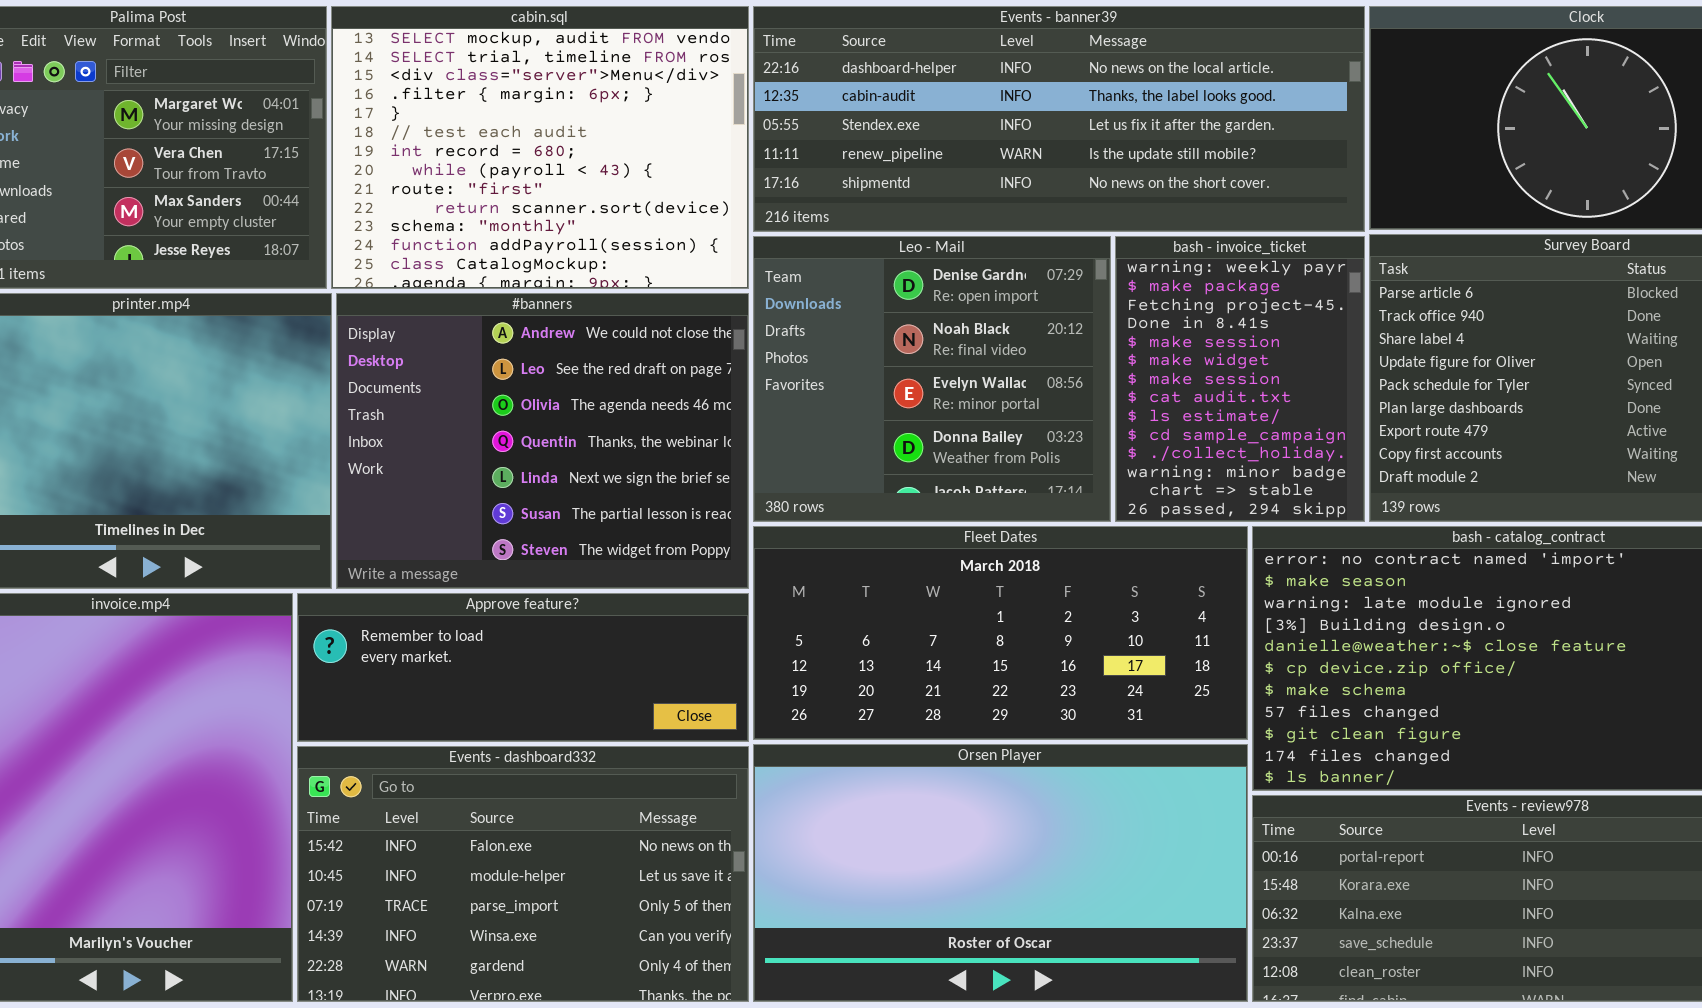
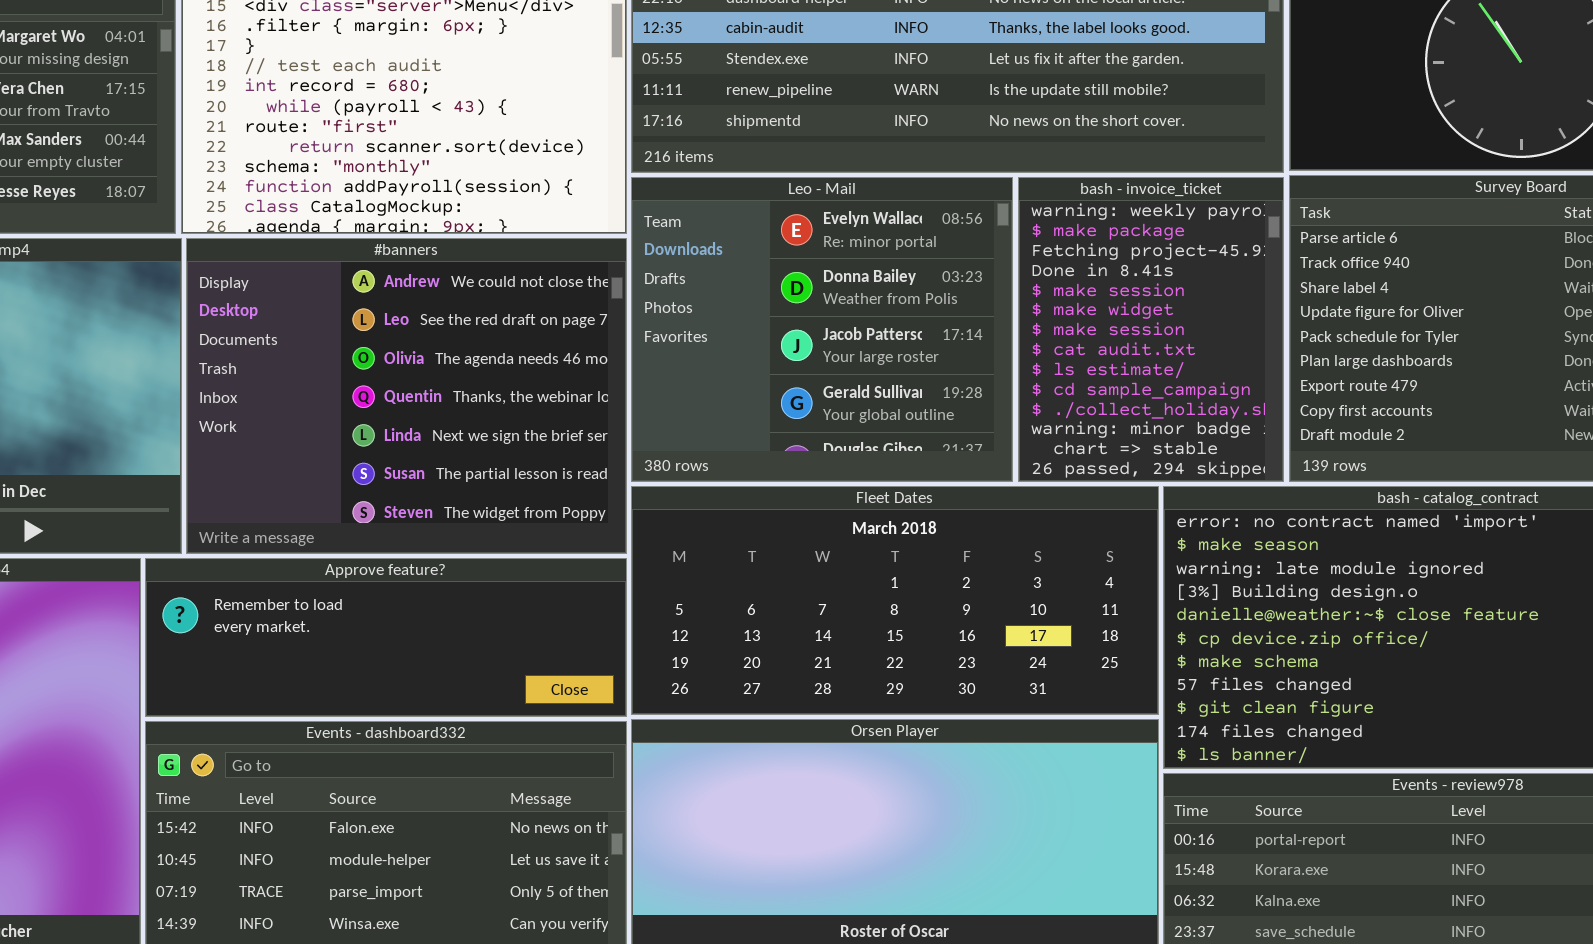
Leo - Mail: [753,236,1111,522] -> [631,177,1013,482], scrolled down 2 rows

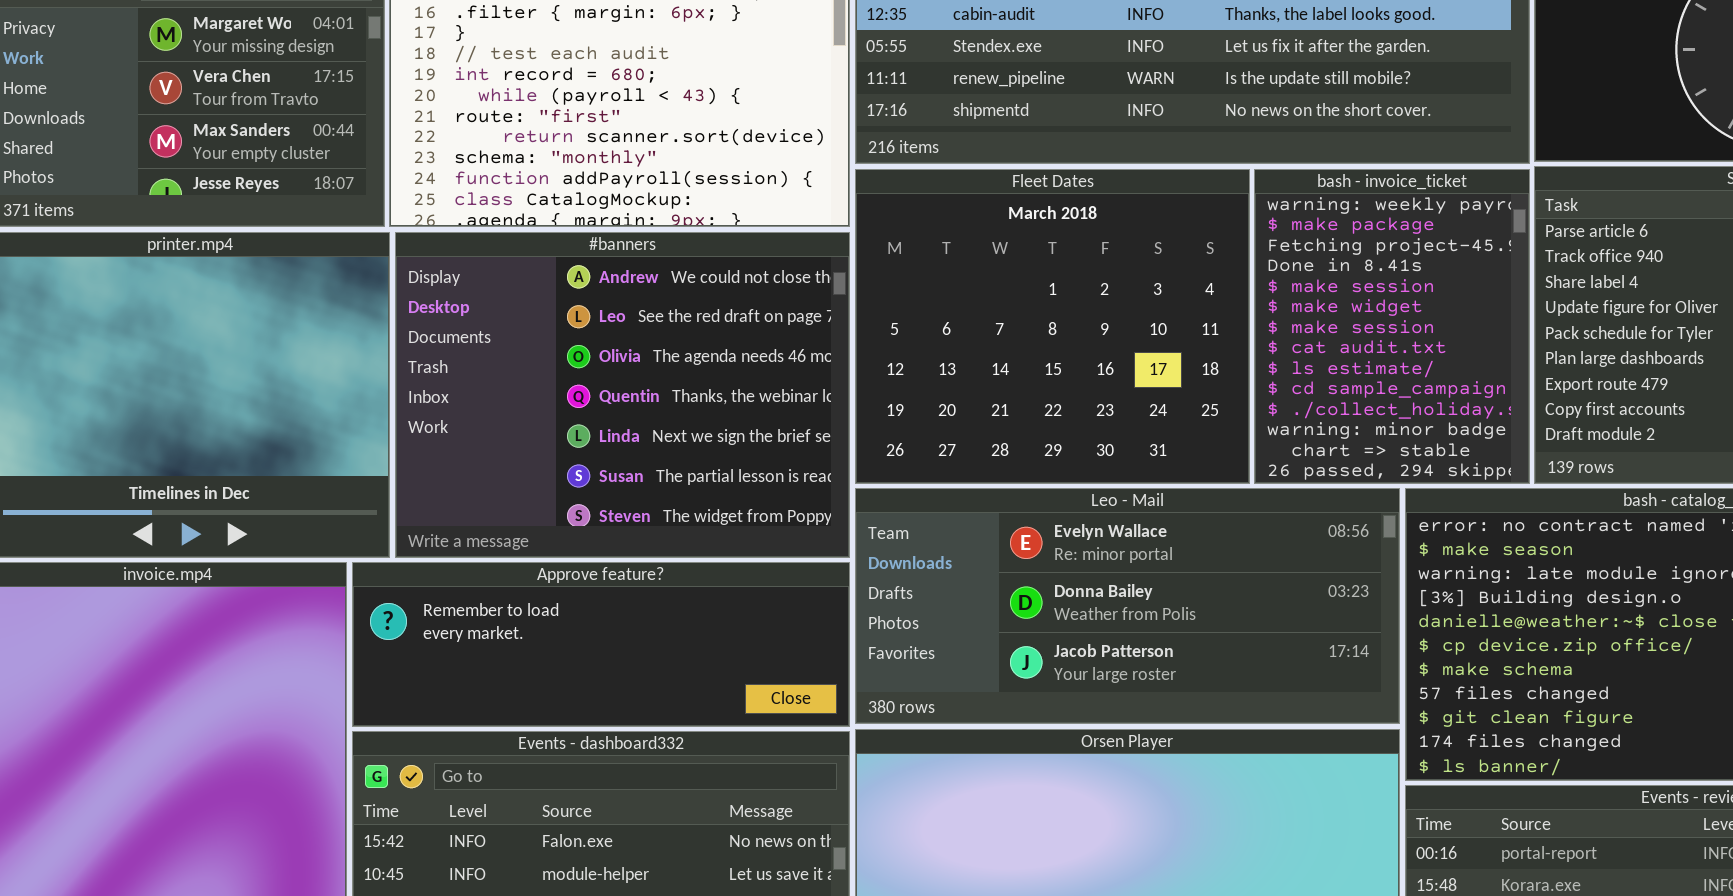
Leo - Mail: [631,177,1013,482] -> [855,488,1400,724], moved, resized
Fleet Dates: [631,486,1159,715] -> [855,169,1250,484], moved, resized

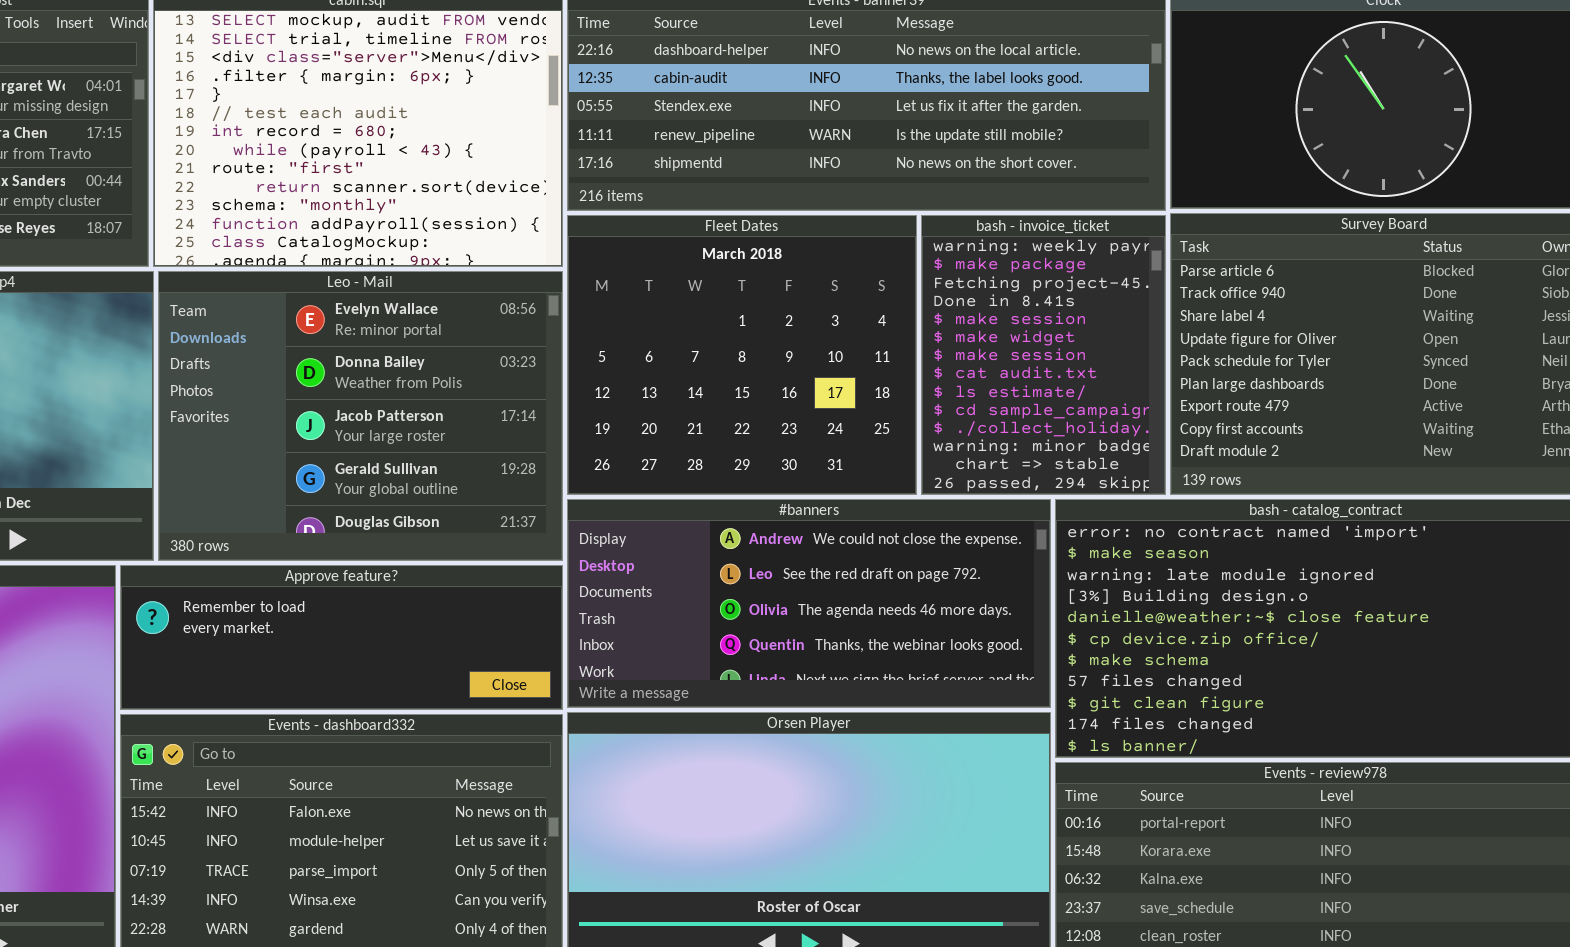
#banners: [395,232,850,558] -> [567,499,1051,708], moved, resized
Leo - Mail: [855,488,1400,724] -> [158,271,563,561], moved, resized

